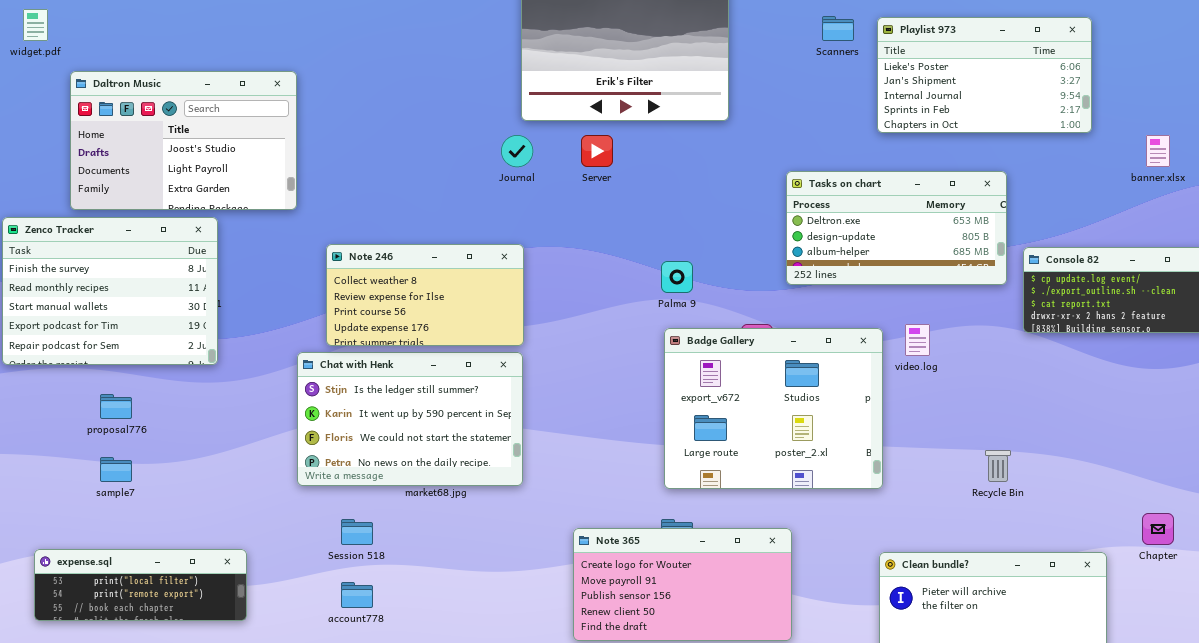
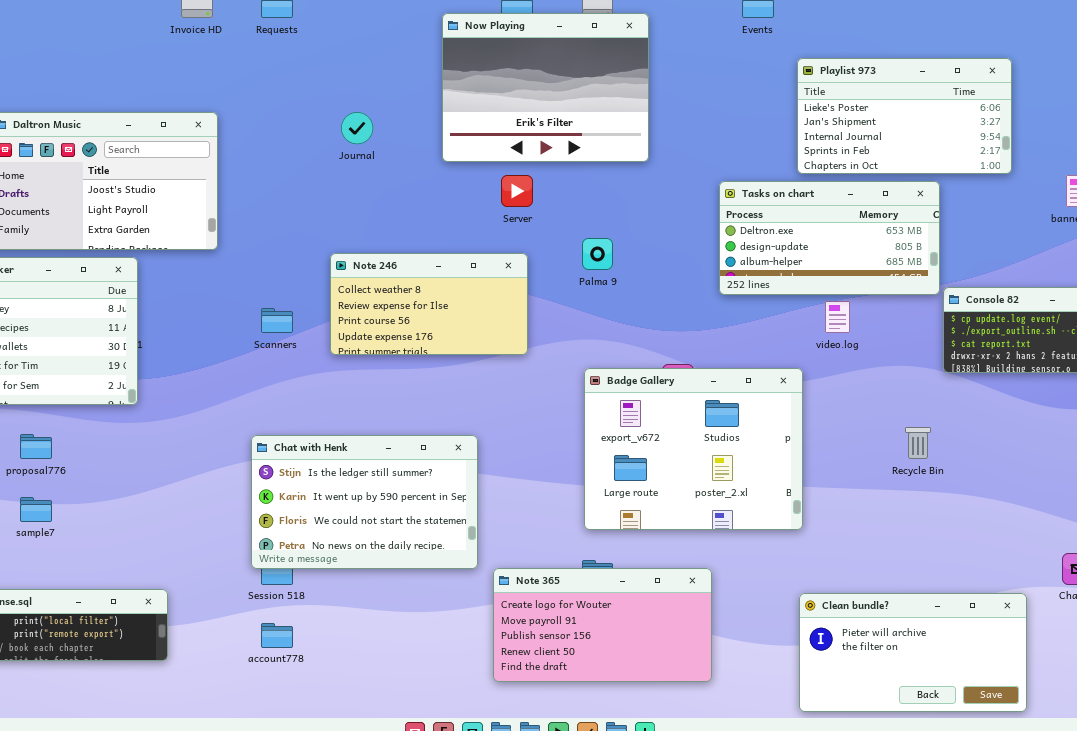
Scanners: [822,16,854,41] -> [261,308,293,333], moved
Journal: [501,135,533,167] -> [341,112,373,144], moved
Tasks on chart: [786,171,1007,285] -> [719,181,940,295], moved
Note 246: [326,244,524,346] -> [330,253,528,355], moved
Palma 9: [661,261,693,293] -> [582,238,613,270], moved
video.log: [905,324,930,356] -> [825,301,850,333], moved
Chat with Henk: [297,352,523,486] -> [251,435,478,569], moved
Recycle Bin: [985,450,1011,482] -> [905,427,931,459], moved

